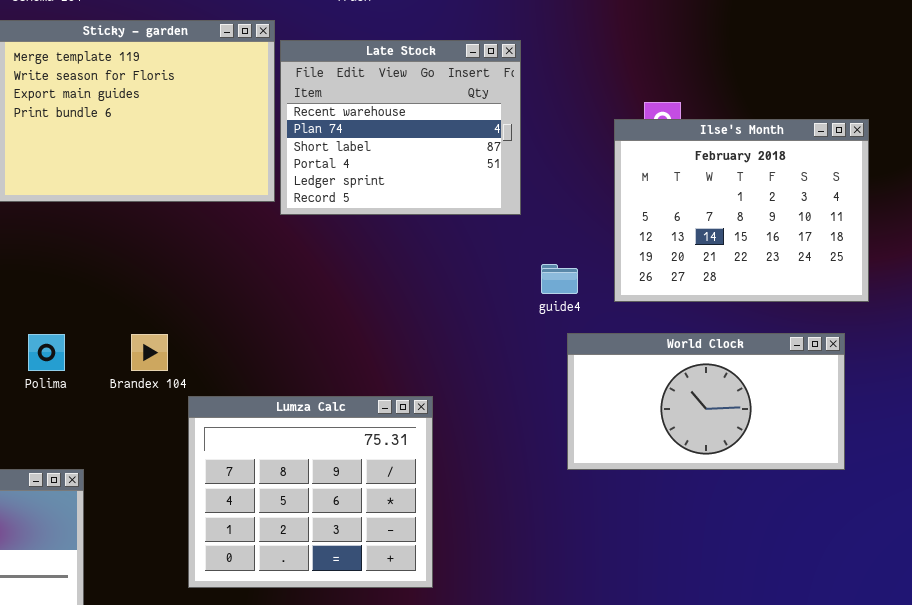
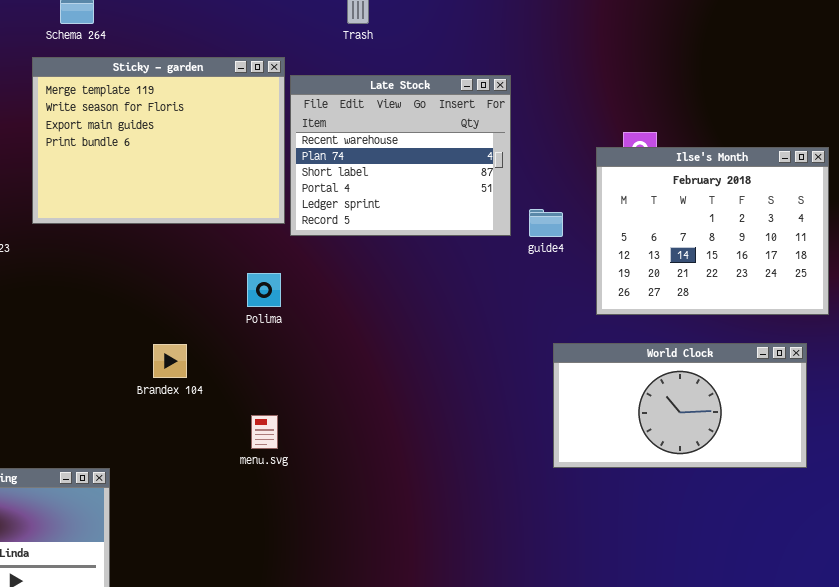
guide4: [541,264,578,294] -> [529,209,563,237], moved
Polima: [28,334,65,371] -> [247,273,281,307], moved
Lumza Calc: [188,396,433,588] -> none, closed

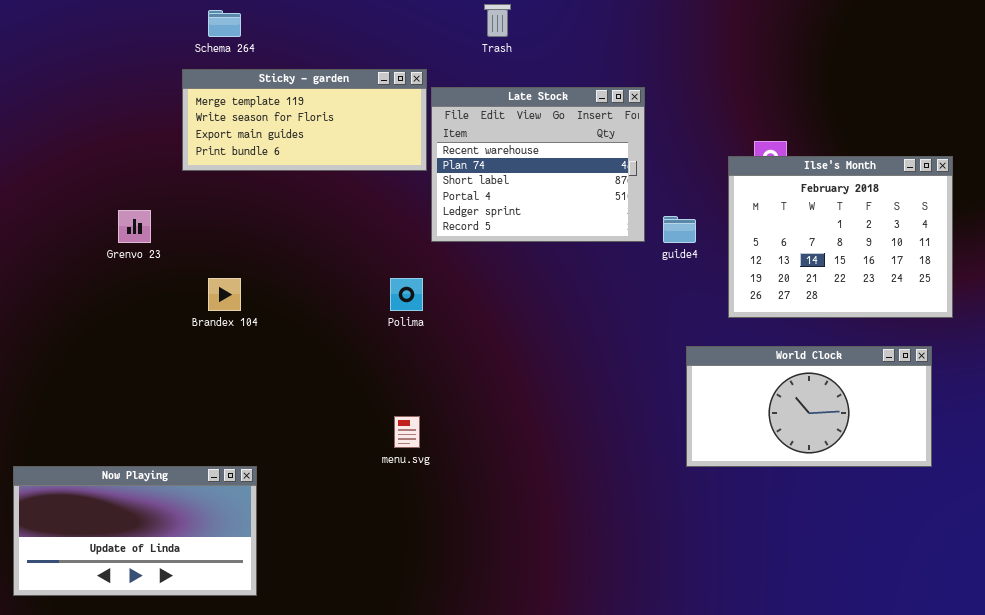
Sticky - garden: [32,57,285,224] -> [182,69,427,171], resized
Brandex 104: [153,344,187,378] -> [208,278,241,311], moved

